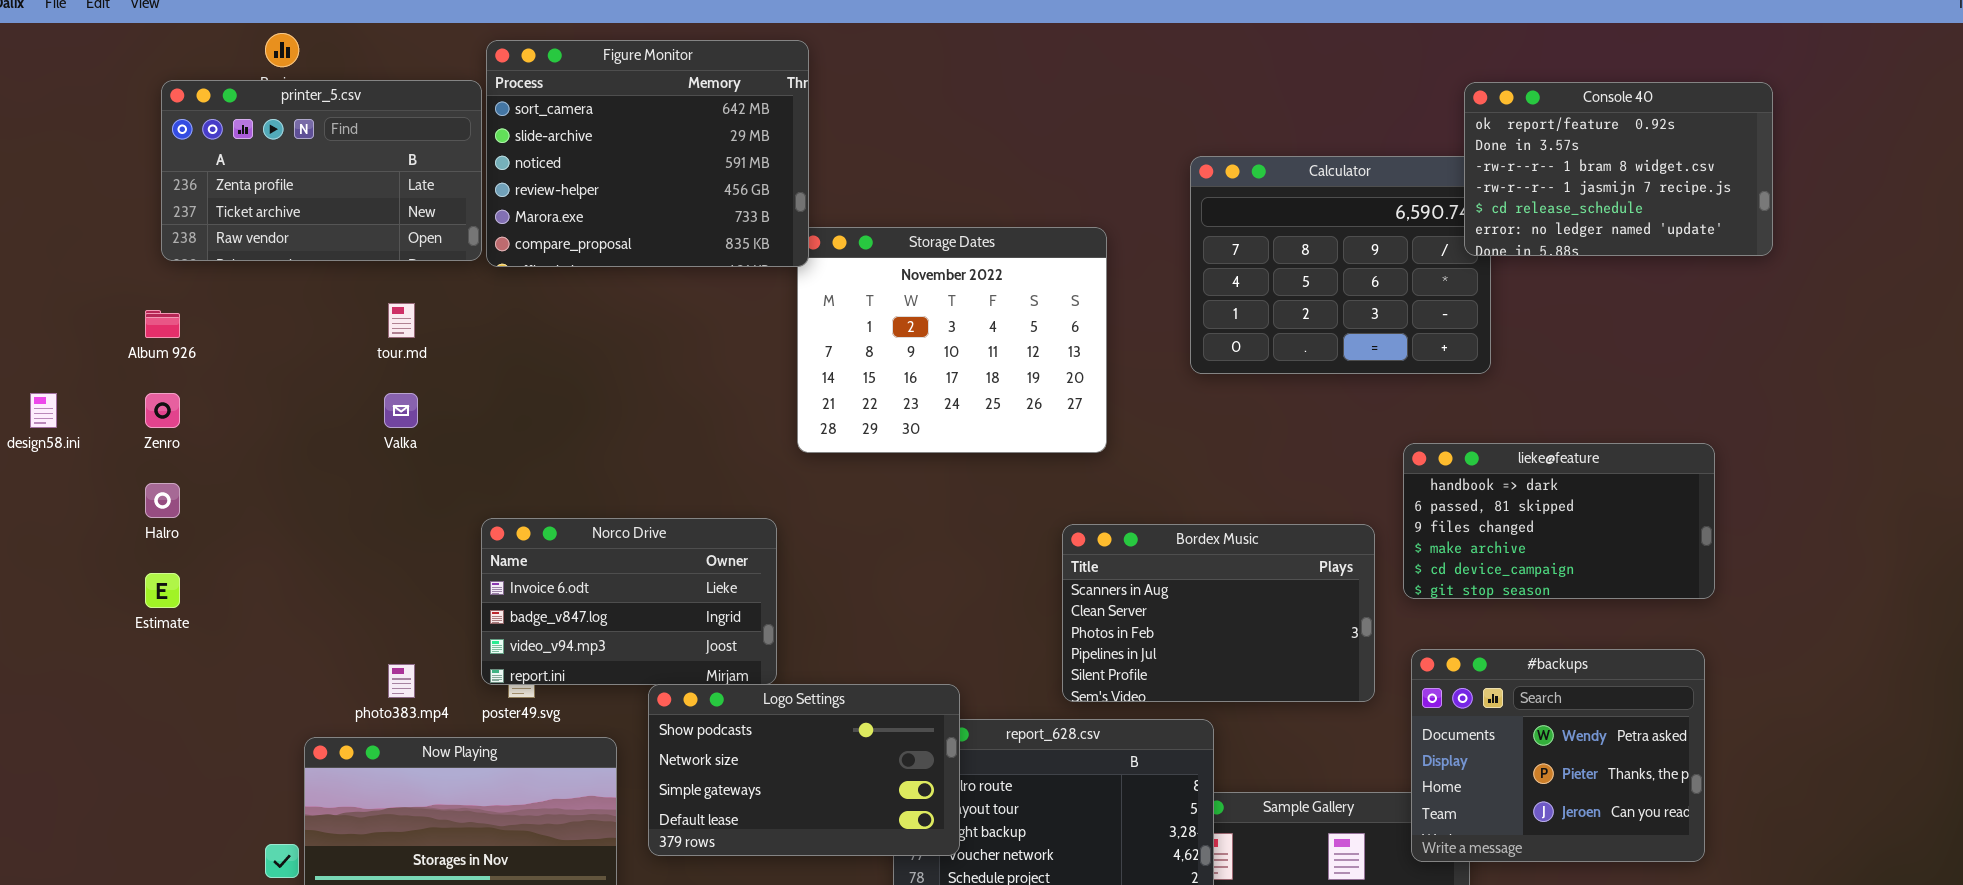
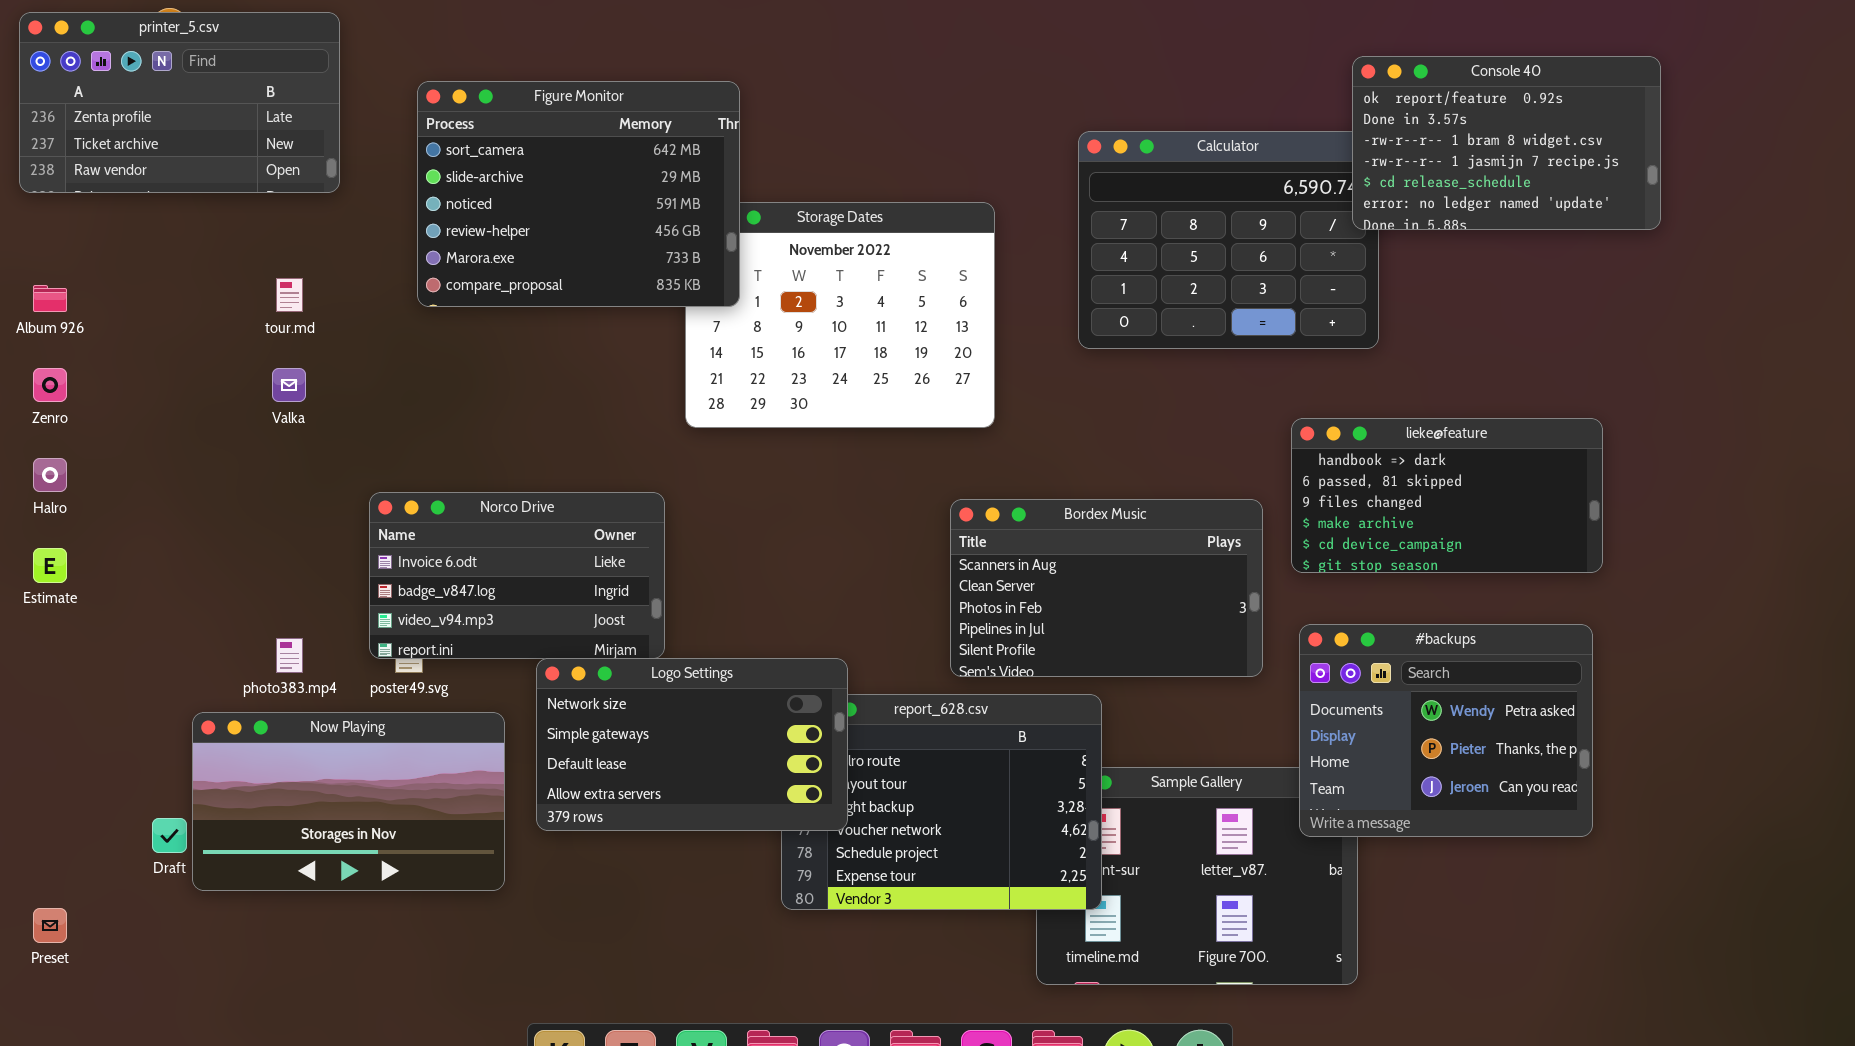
Figure Monitor: [486,40,809,267] -> [417,81,740,307], moved
printer_5.csv: [161,80,482,261] -> [19,12,340,193], moved
Logo Settings: [648,684,960,856] -> [536,658,848,831], scrolled down 1 row

